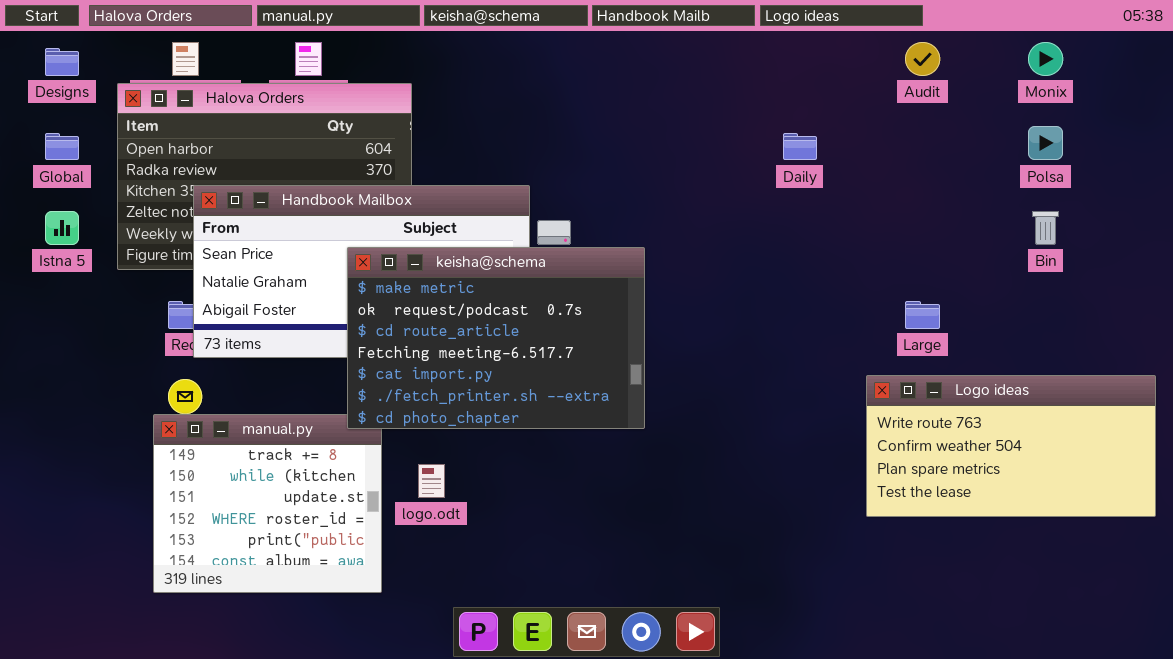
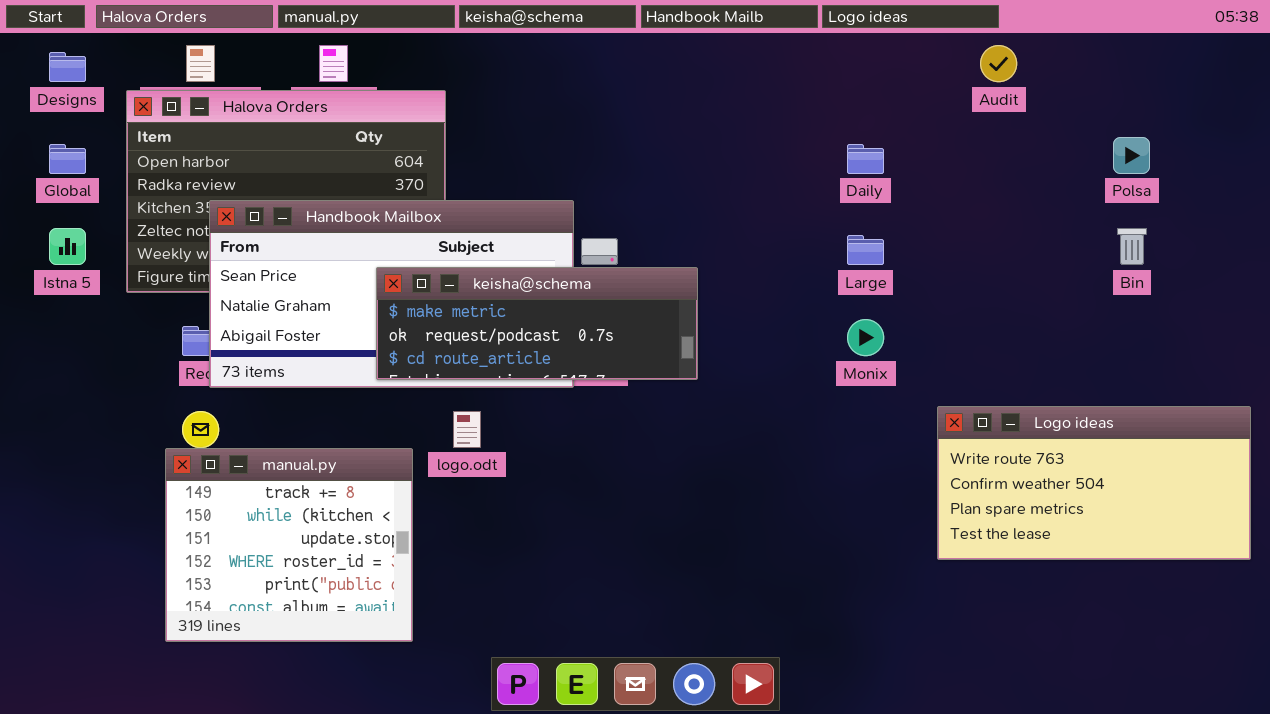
Monix: [1028,42,1063,76] -> [847,319,884,356], moved
keisha@schema: [347,247,645,429] -> [376,267,698,380], resized
Large: [905,301,940,329] -> [847,235,884,265], moved
logo.odt: [418,464,445,498] -> [453,411,481,448], moved

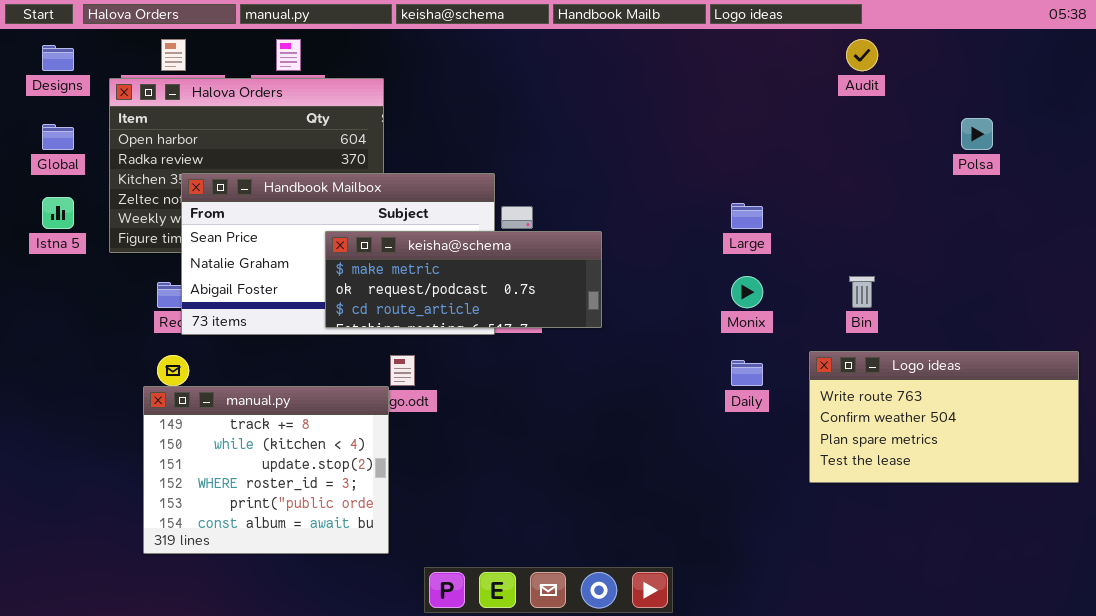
Daily: [847,144,884,174] -> [731,360,763,386], moved
Bin: [1117,228,1147,265] -> [849,276,875,308], moved
manual.py: [165,448,413,642] -> [143,386,389,554], resized

